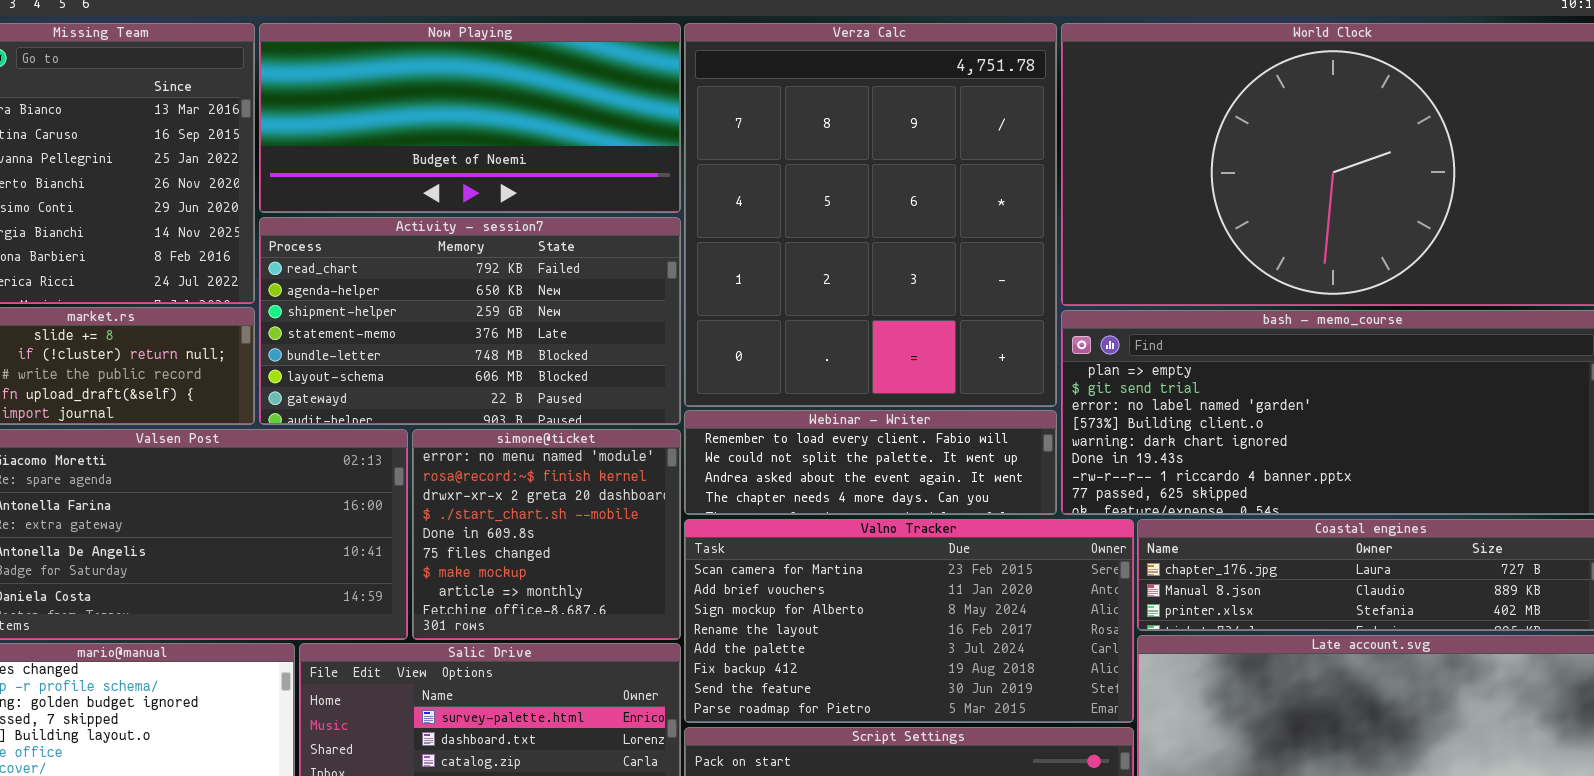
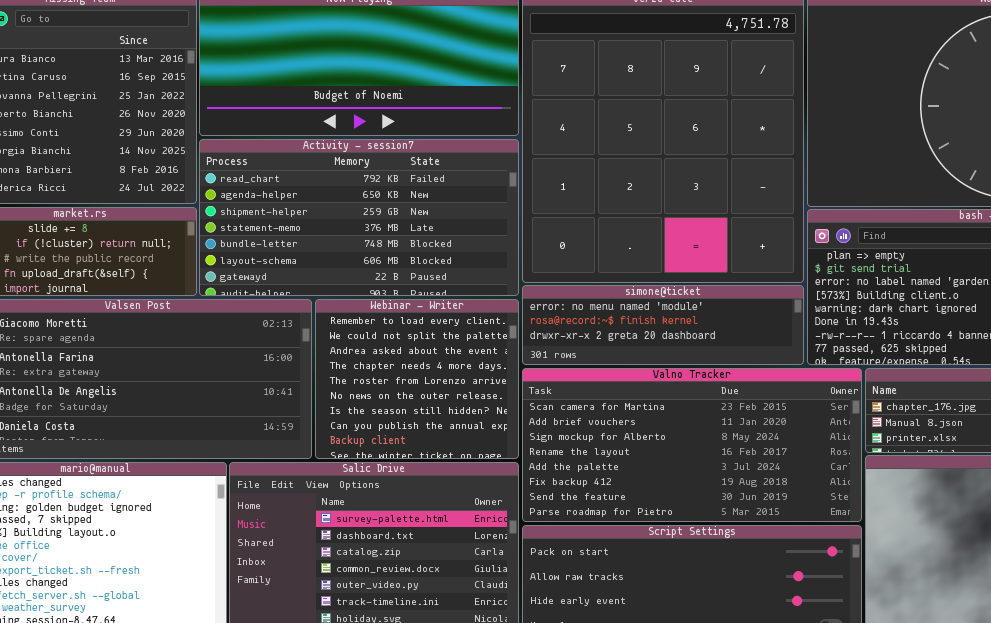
Webinar - Writer: [684,410,1057,515] -> [315,299,519,459], moved, resized
simone@ticket: [412,429,681,640] -> [522,285,804,365], moved, resized

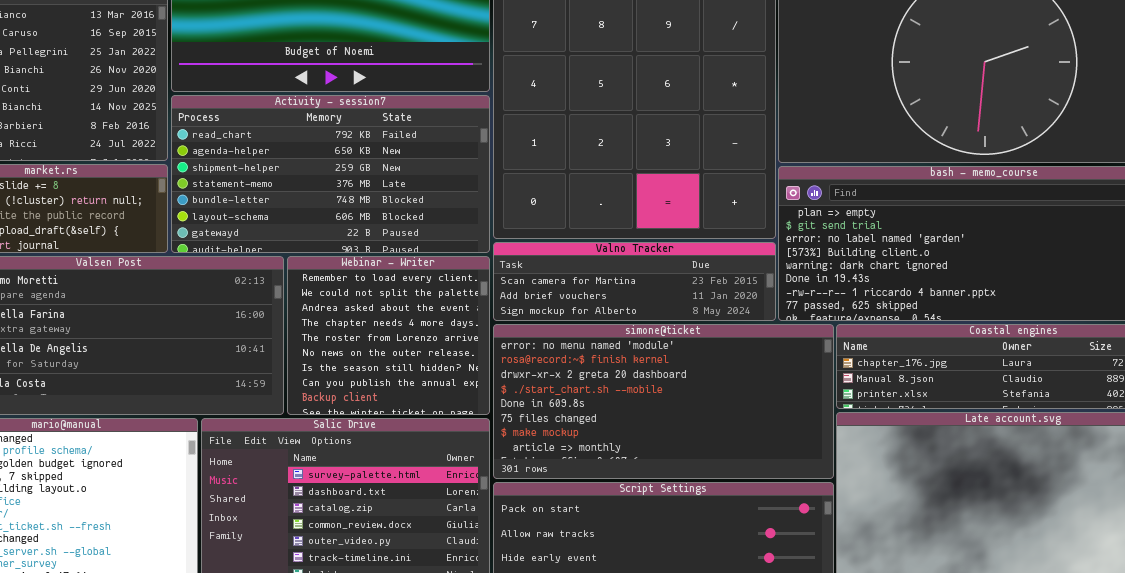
simone@ticket: [522,285,804,365] -> [493,324,834,479], moved, resized
Valno Tracker: [522,368,862,522] -> [493,242,776,321], moved, resized

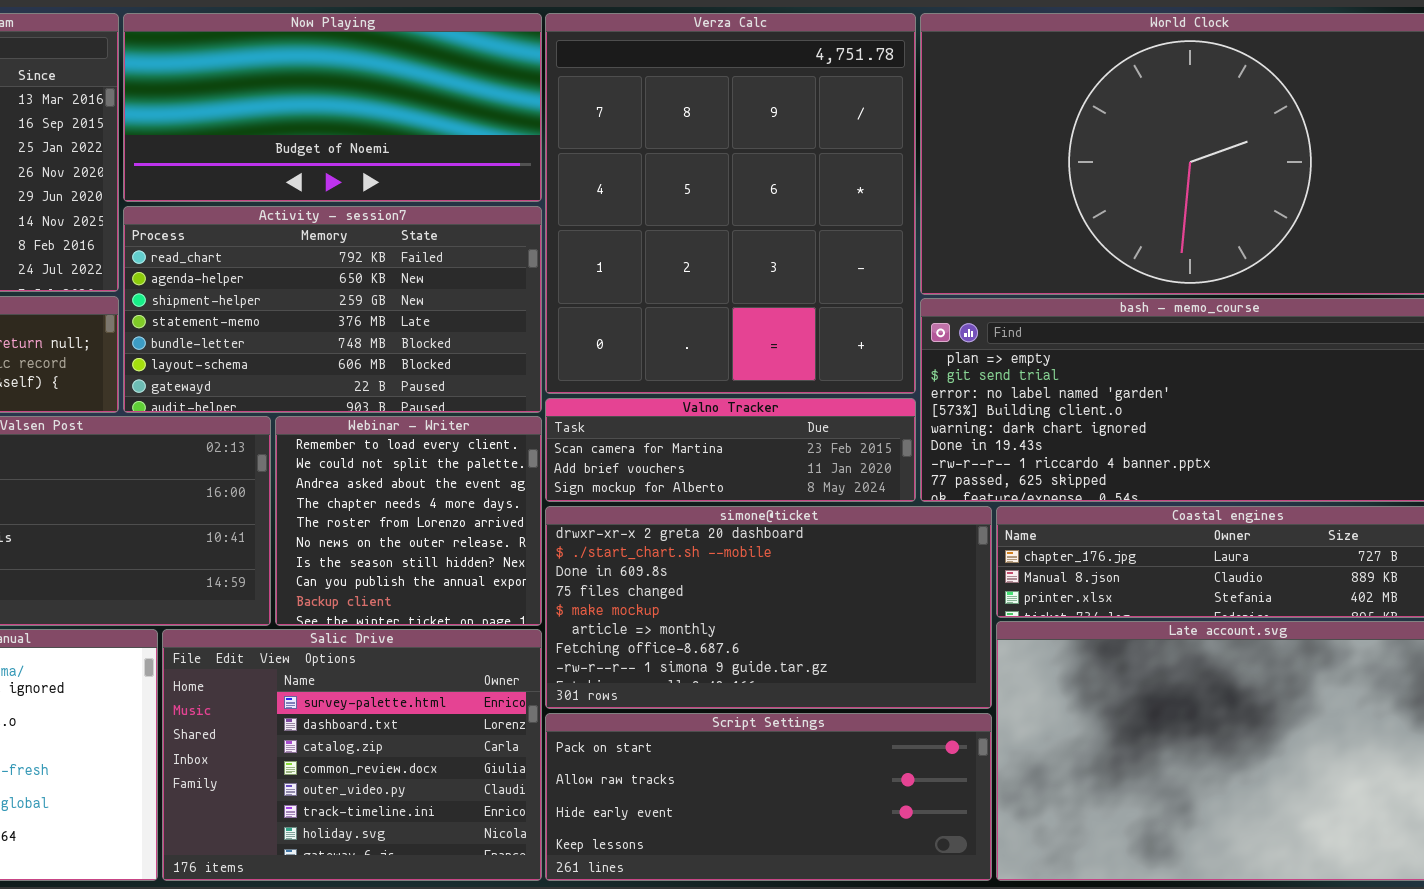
simone@ticket: [493,324,834,479] -> [545,506,992,709], scrolled down 2 rows

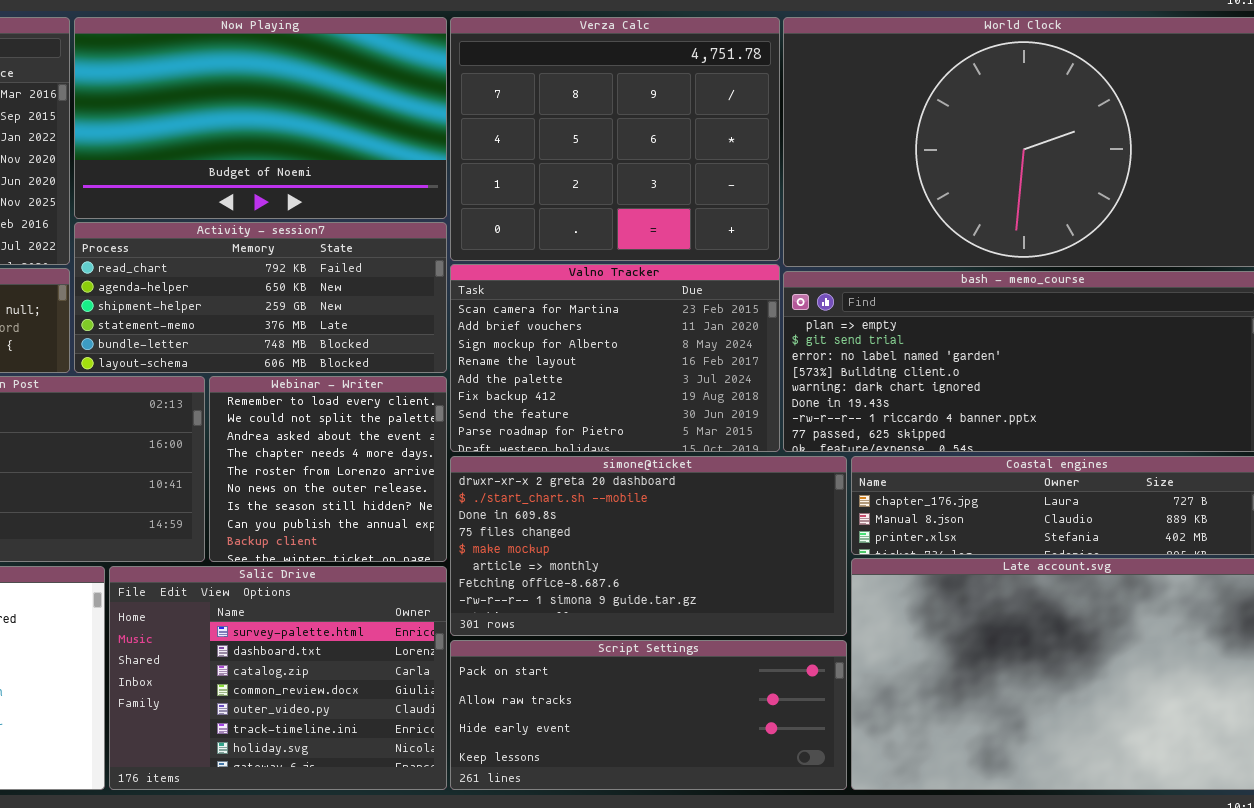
Now Playing: [123,13,542,202] -> [74,17,447,219], resized
Verza Calc: [545,13,916,394] -> [450,17,780,261], resized
Activity - session7: [123,206,542,413] -> [74,222,447,373], resized
Valno Tracker: [545,398,916,502] -> [450,264,780,452], resized

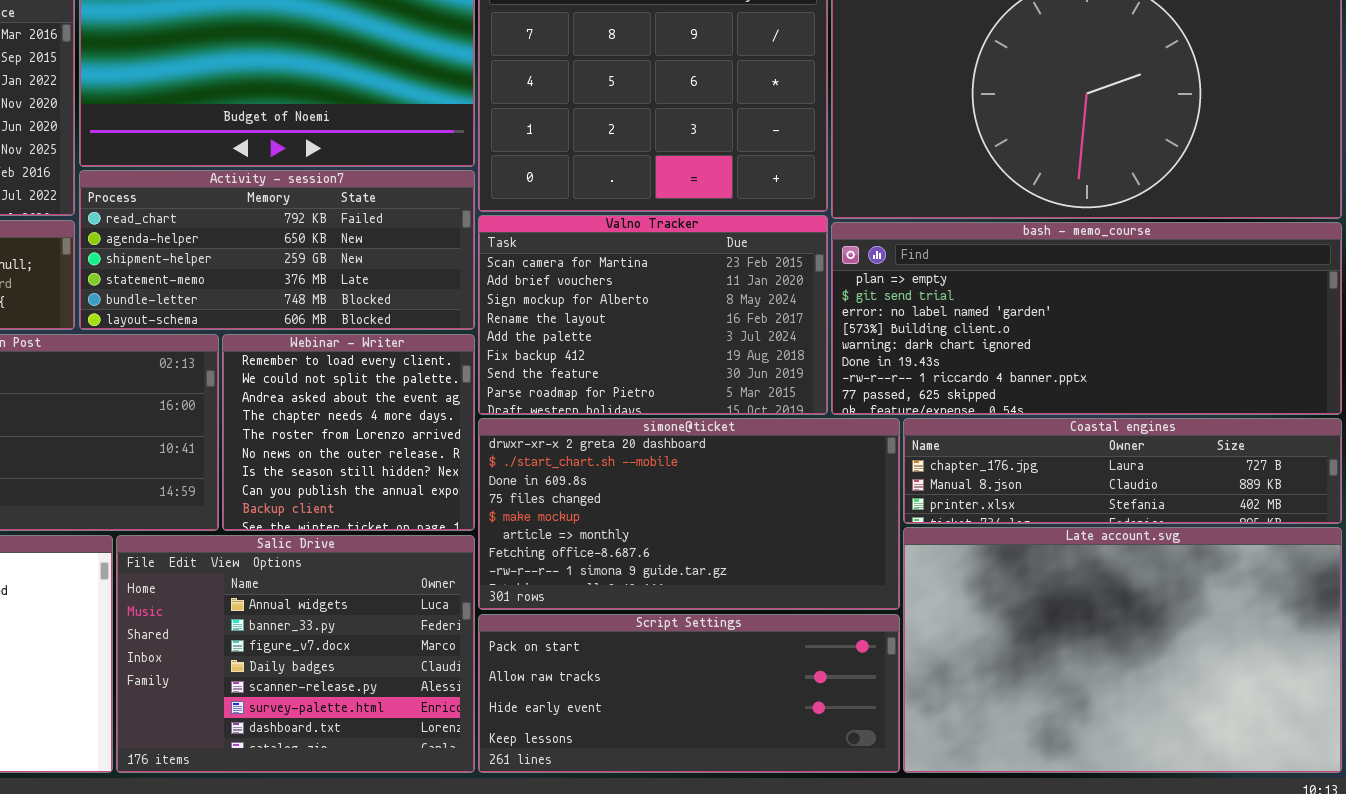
Salic Drive: [109,566,447,790] -> [116,535,475,773], scrolled up 5 rows

